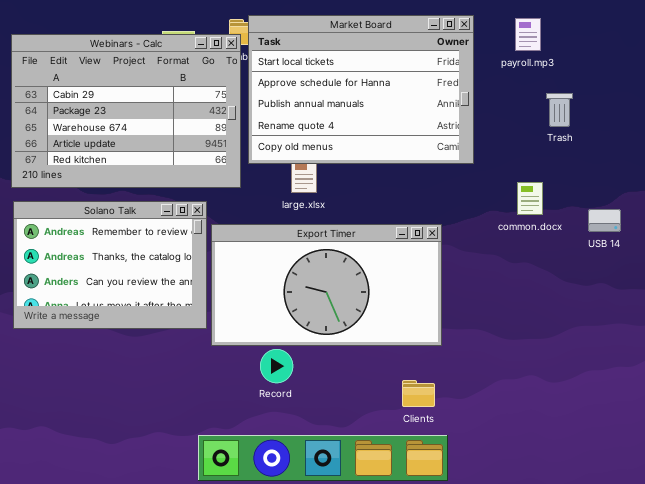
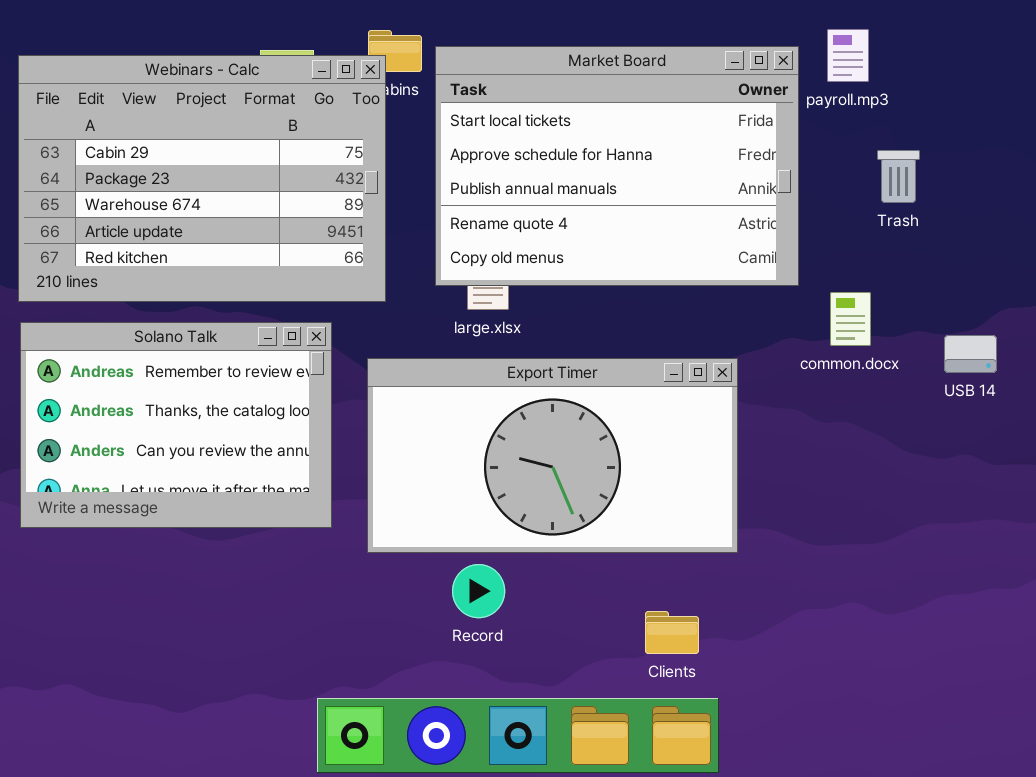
Market Board: [248,15,474,164] -> [435,46,799,286], moved
Export Timer: [211,224,442,346] -> [367,358,738,553], moved
Record: [260,349,293,383] -> [452,564,505,618], moved

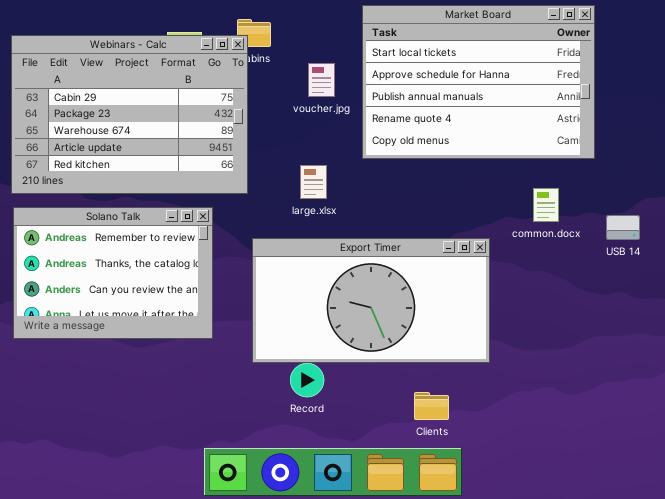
Market Board: [435,46,799,286] -> [362,5,595,159], moved
Export Timer: [367,358,738,553] -> [252,238,490,363], moved

